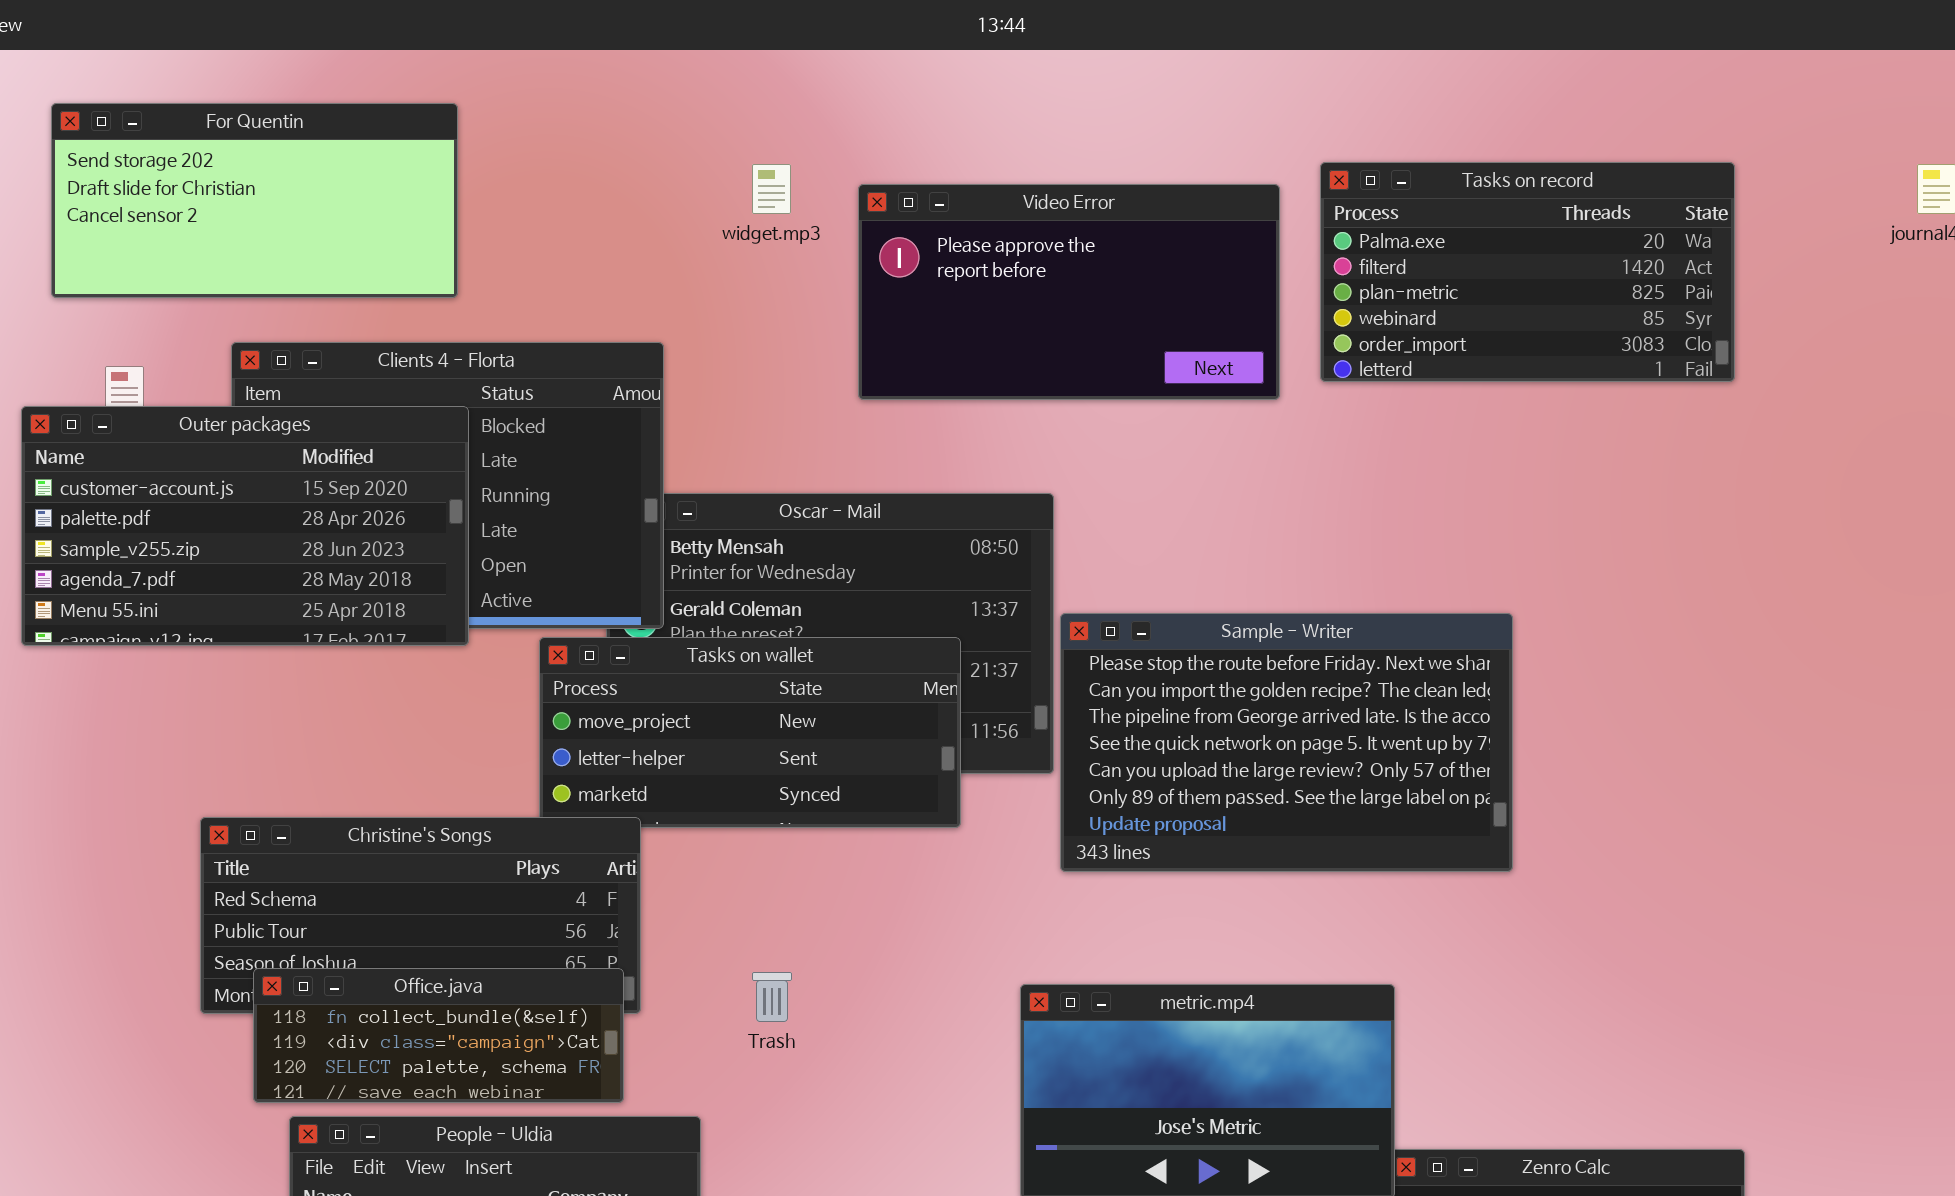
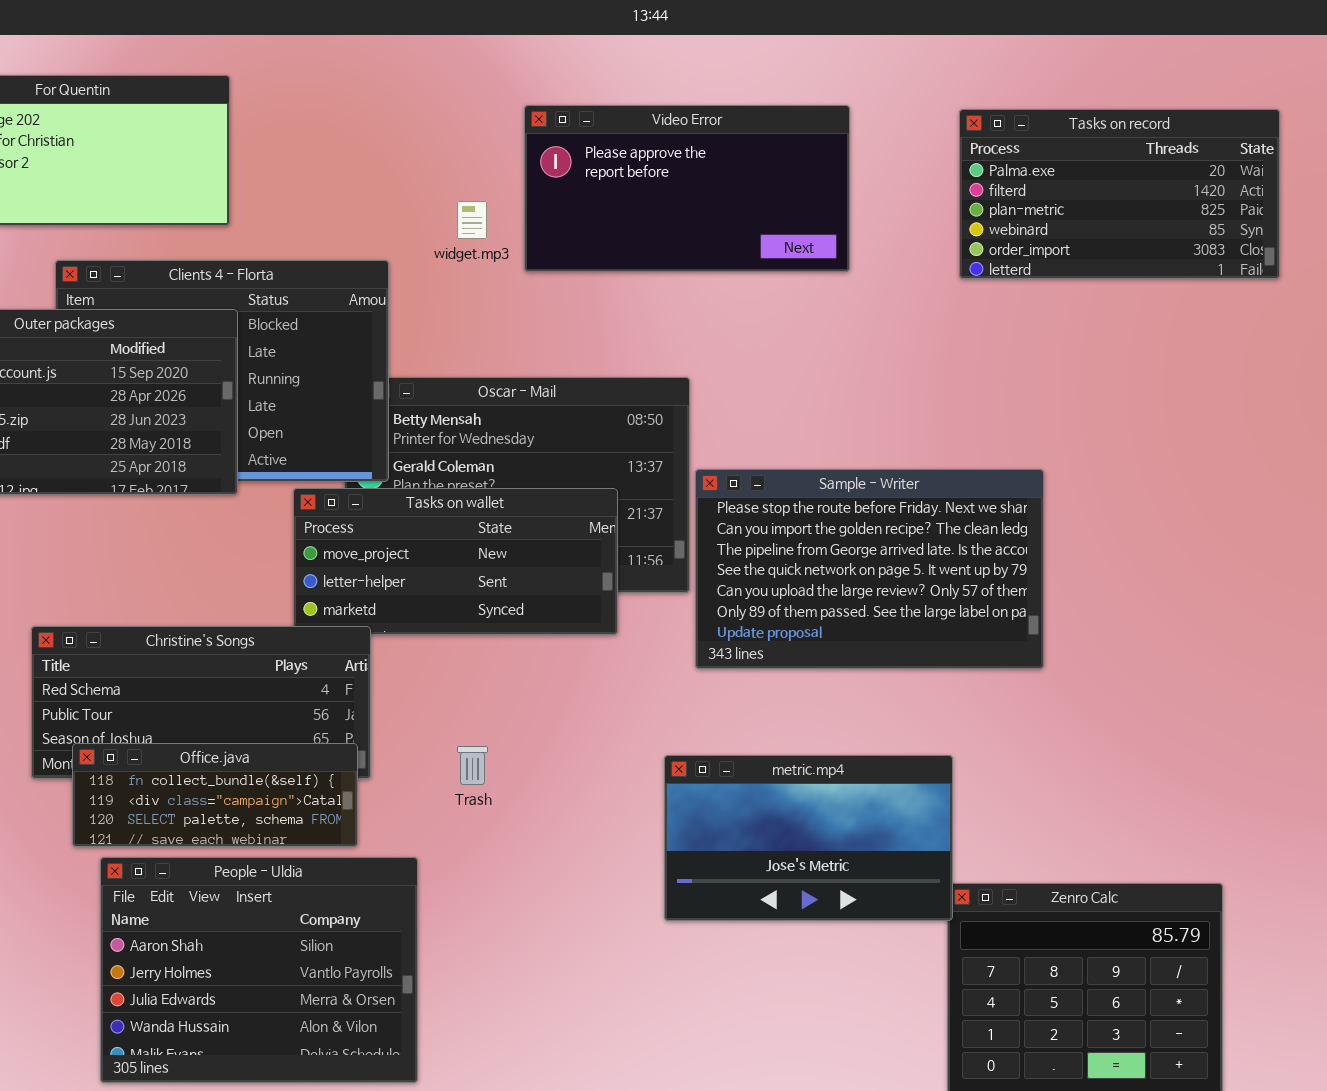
Tasks on record: [1320,162,1735,382] -> [959,109,1280,279], moved
widget.mp3: [752,164,791,214] -> [457,201,487,239], moved
Video Error: [858,184,1280,400] -> [524,105,850,272], moved

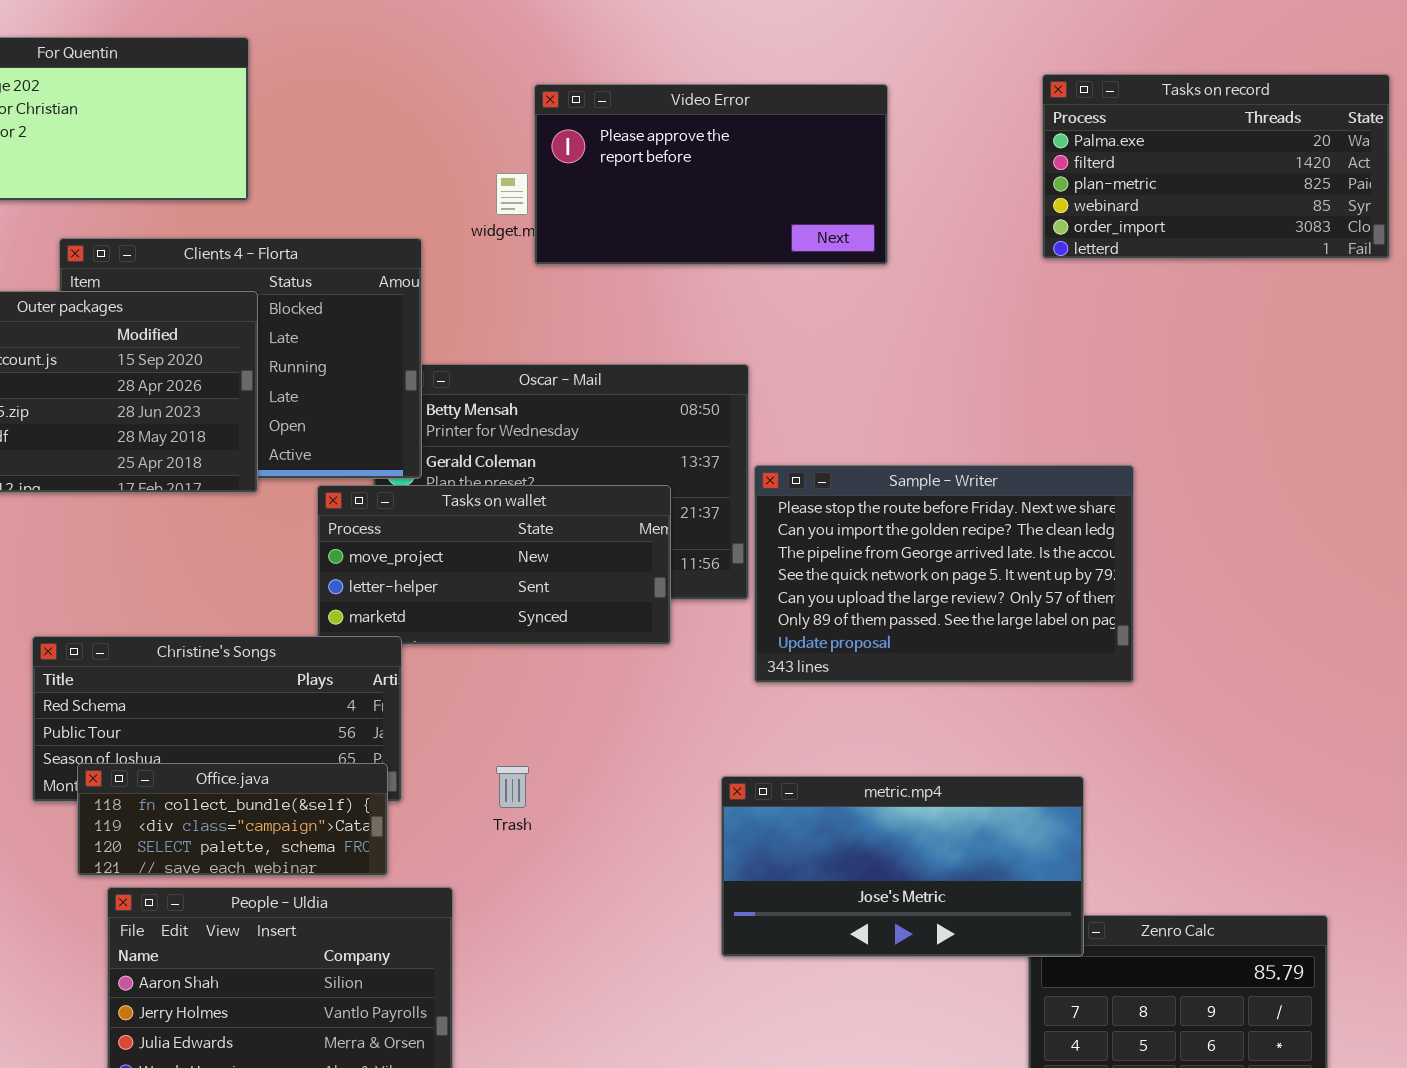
Video Error: [524,105,850,272] -> [534,84,888,265], moved
metric.mp4: [664,755,953,921] -> [721,776,1084,957], resized

